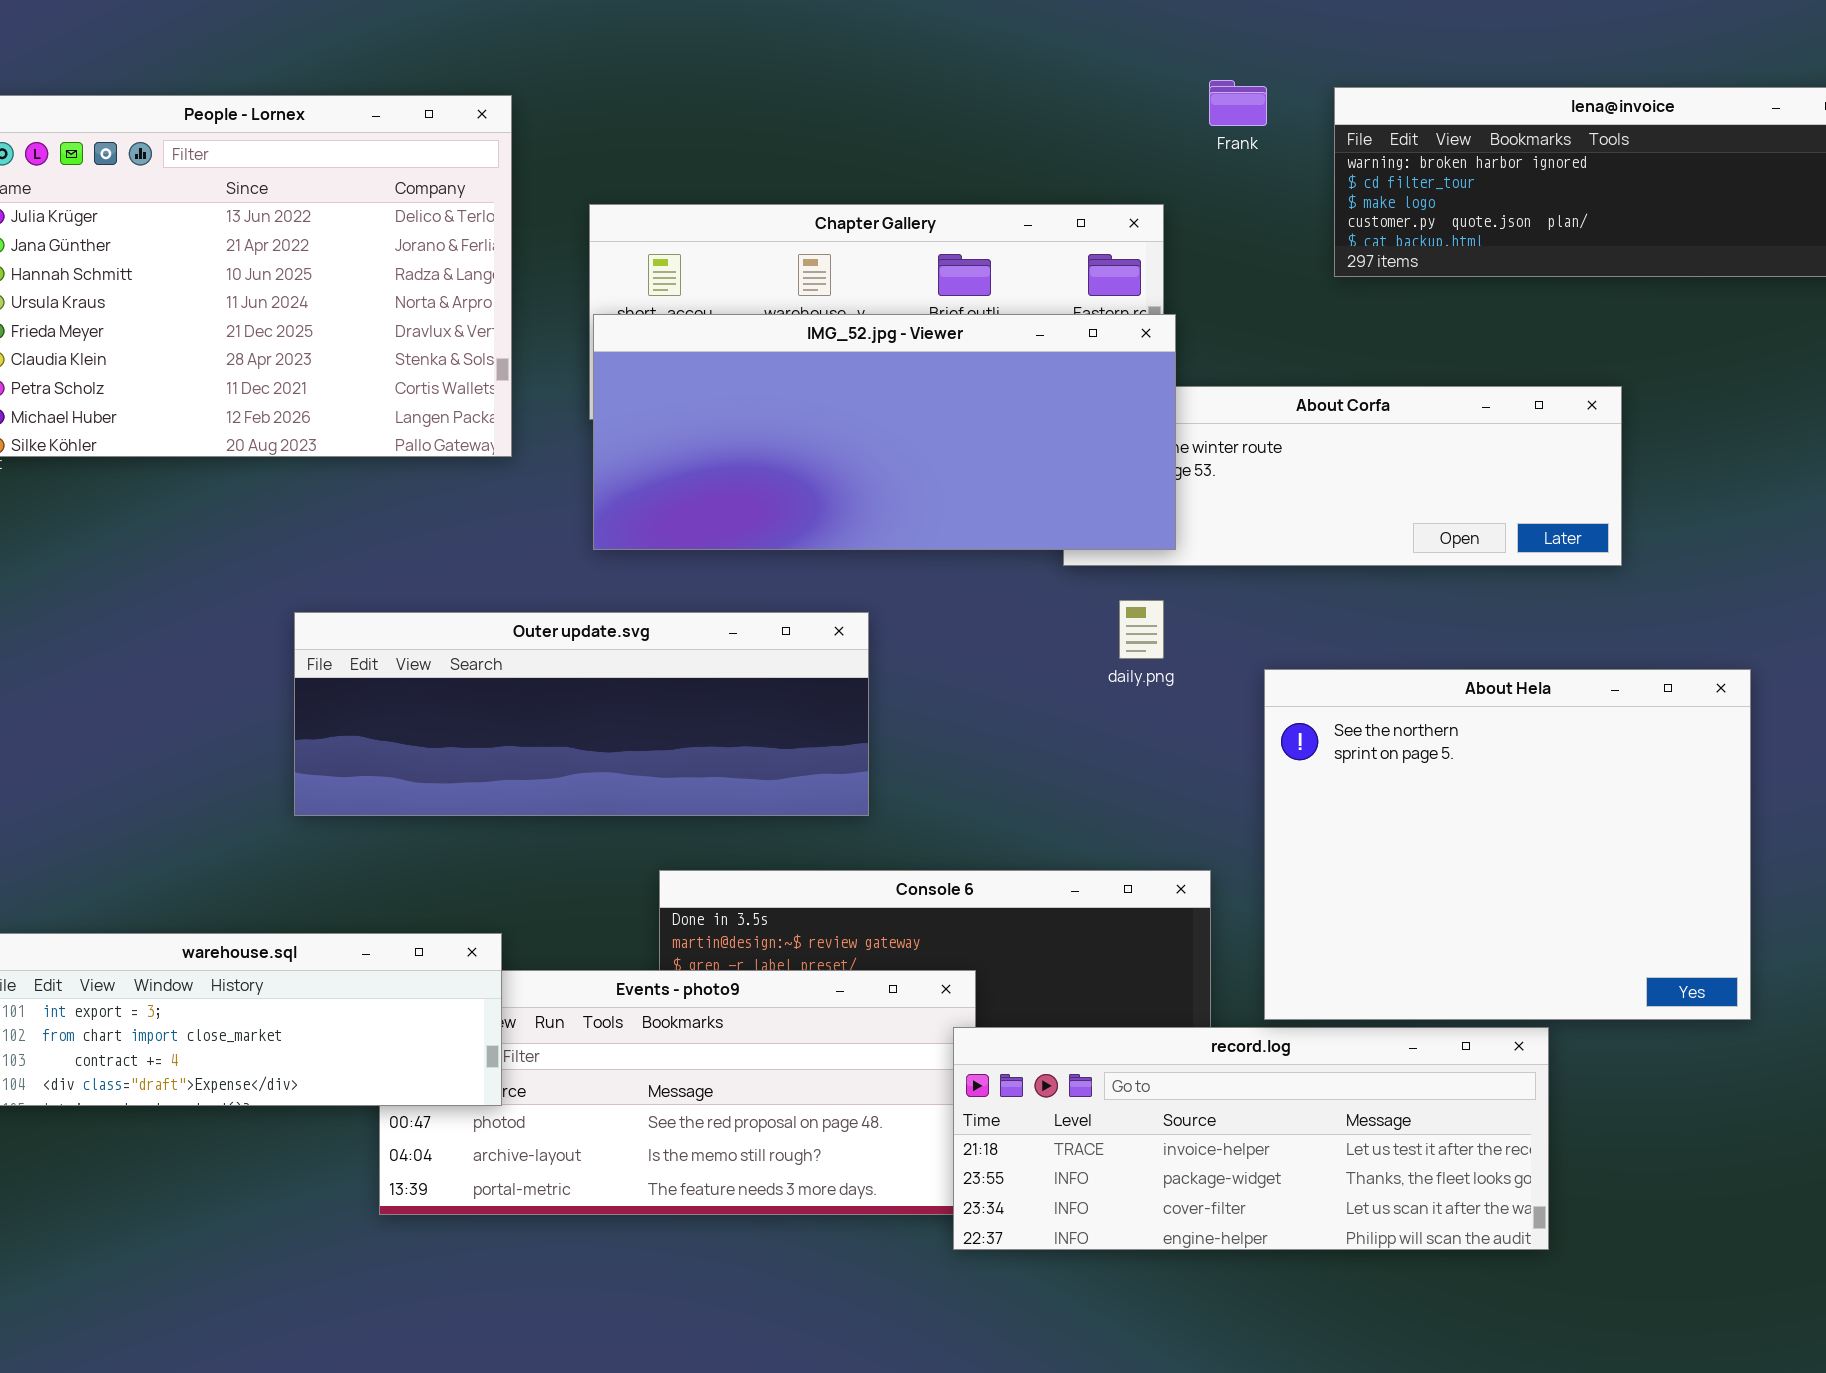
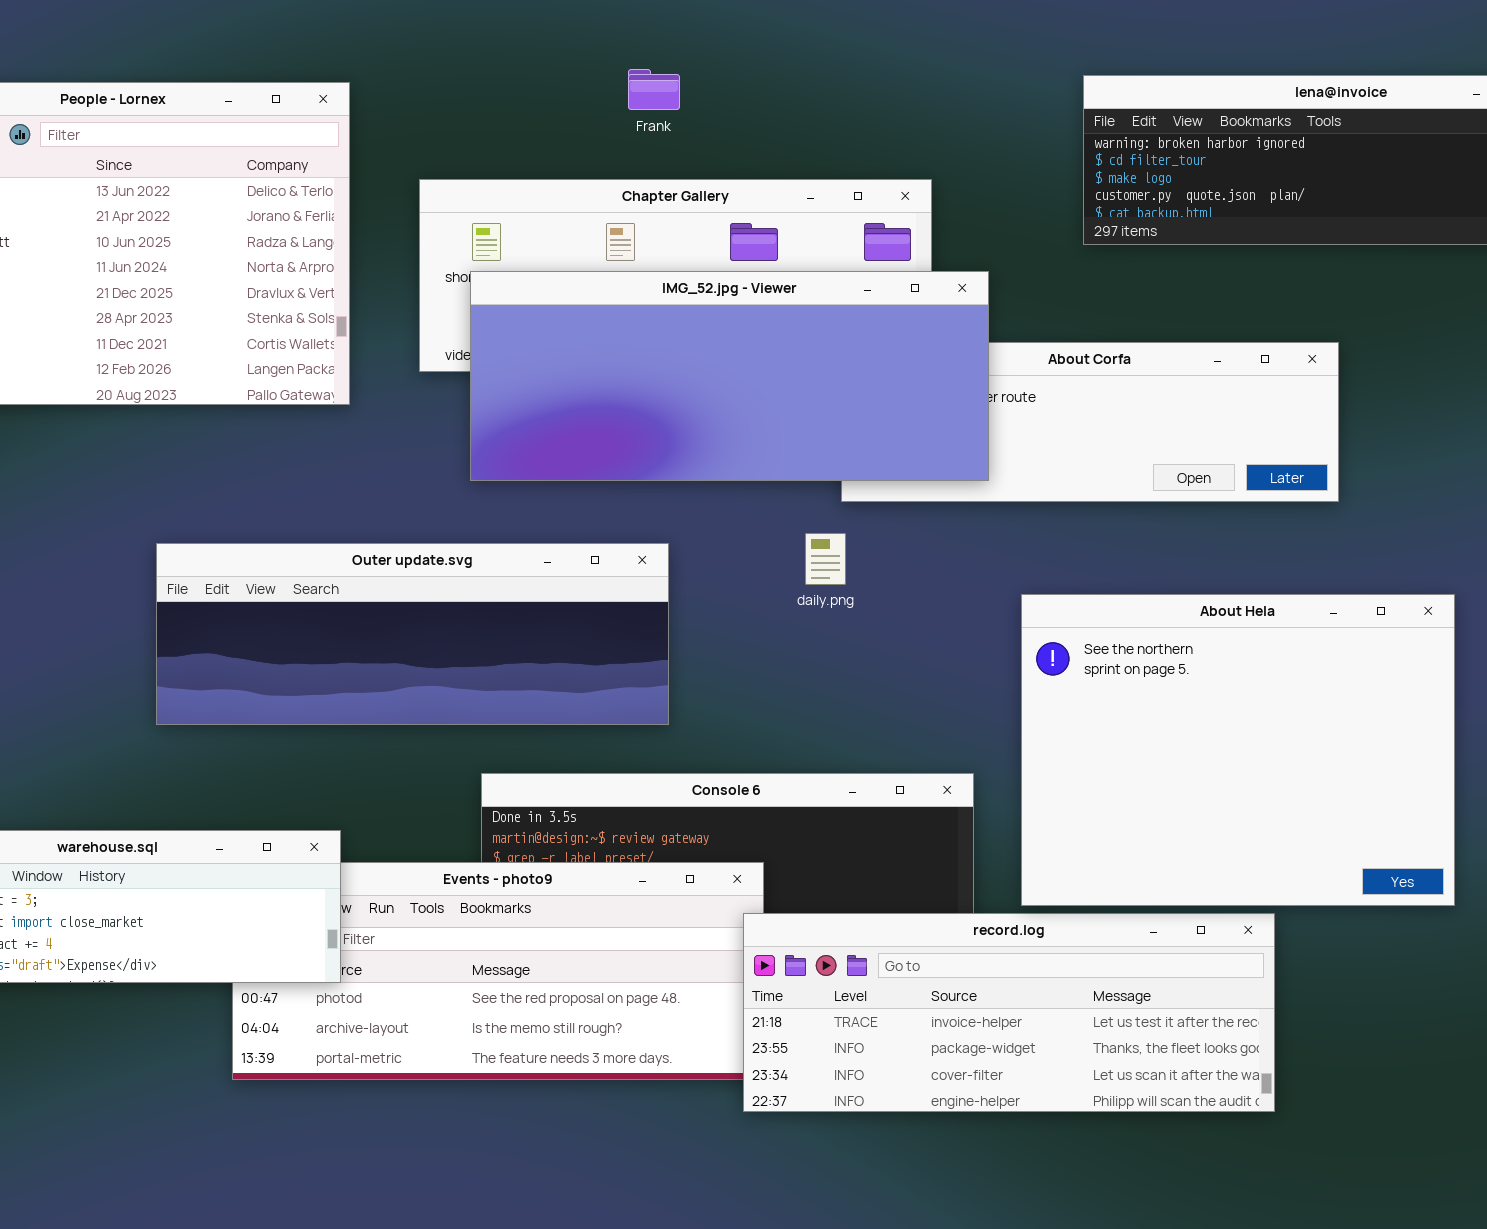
Frank: [1209,80,1267,126] -> [628,69,680,110], moved
IMG_52.jpg - Viewer: [593,314,1176,550] -> [470,271,989,481], moved
daily.png: [1119,600,1164,659] -> [805,533,846,585], moved

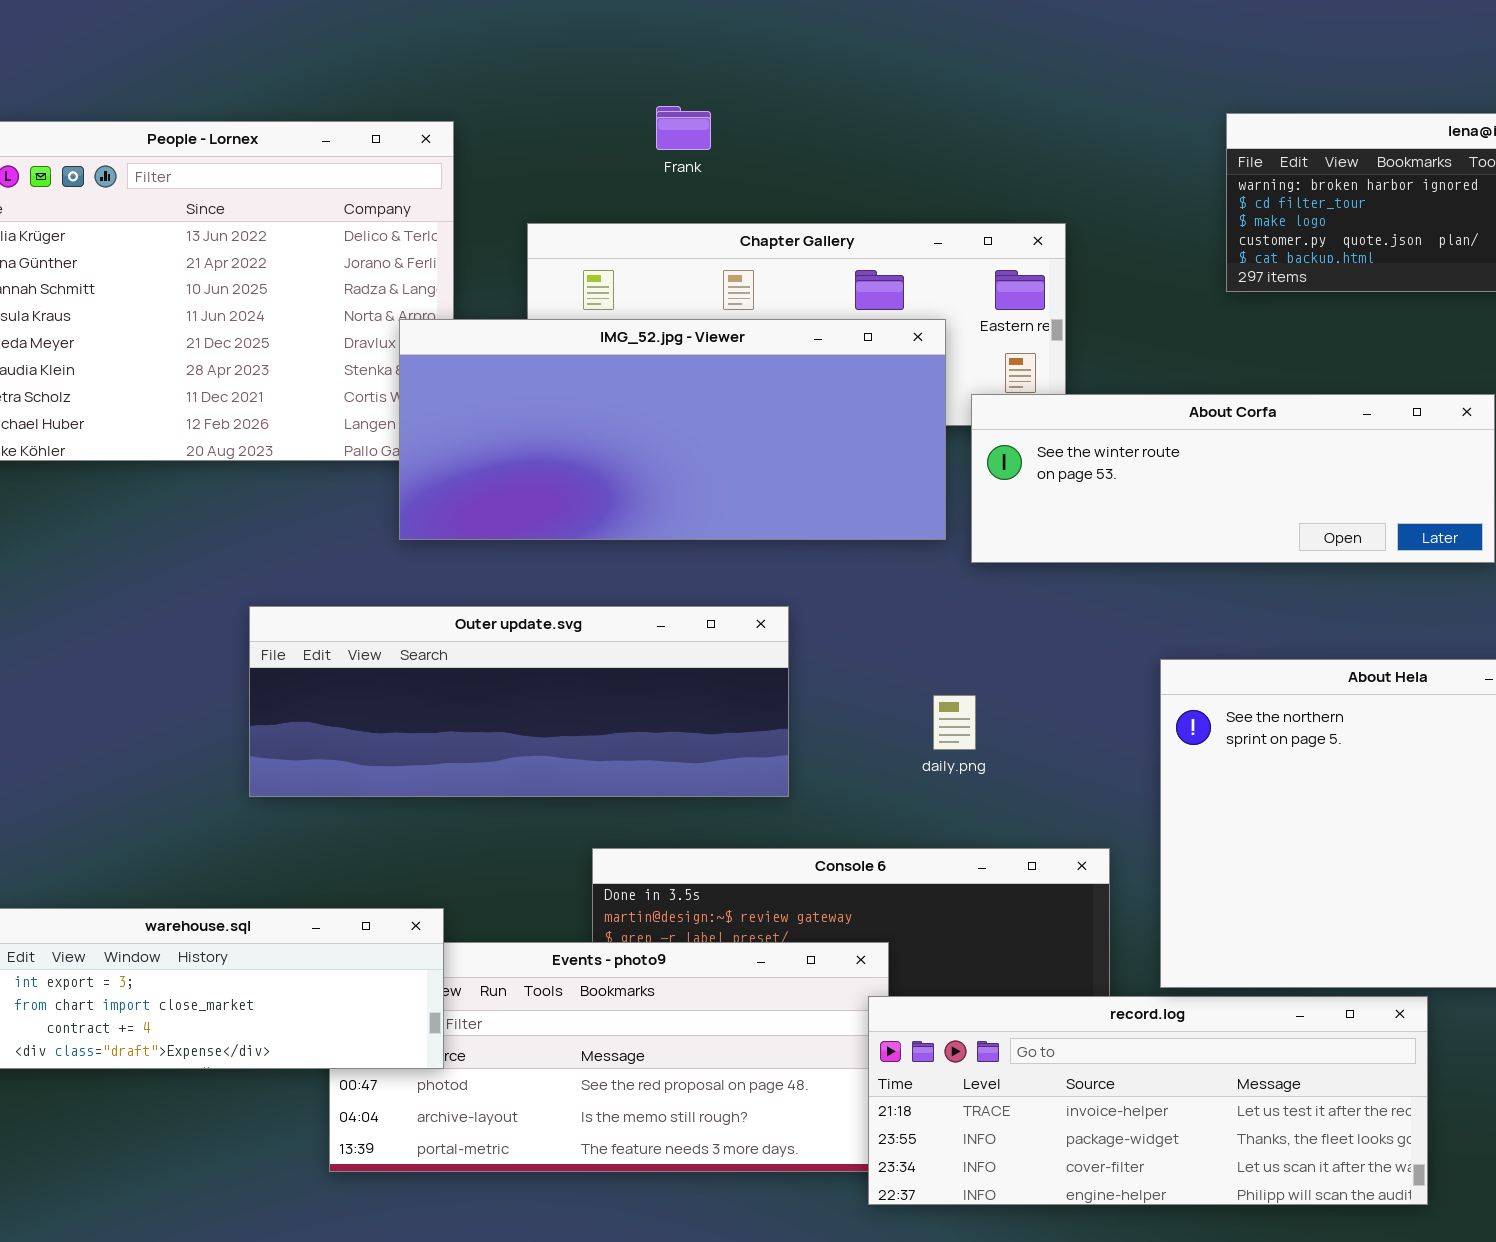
Frank: [628,69,680,110] -> [656,106,711,150], moved
IMG_52.jpg - Viewer: [470,271,989,481] -> [399,319,946,540], moved
daily.png: [805,533,846,585] -> [933,695,976,750], moved

